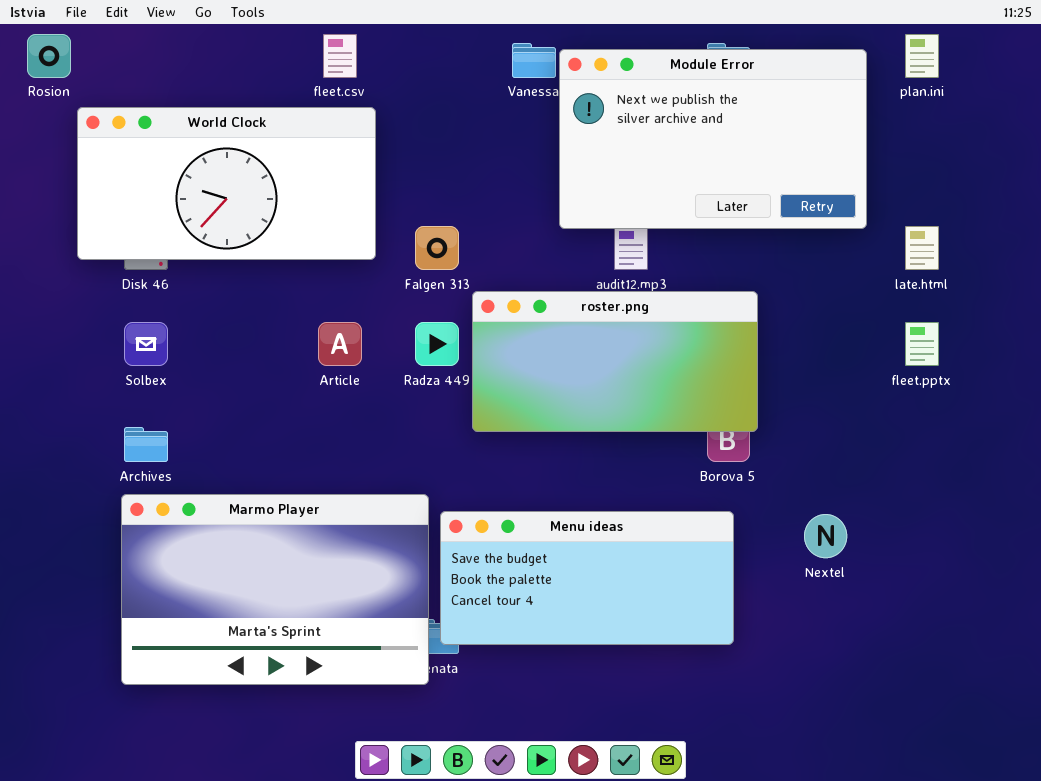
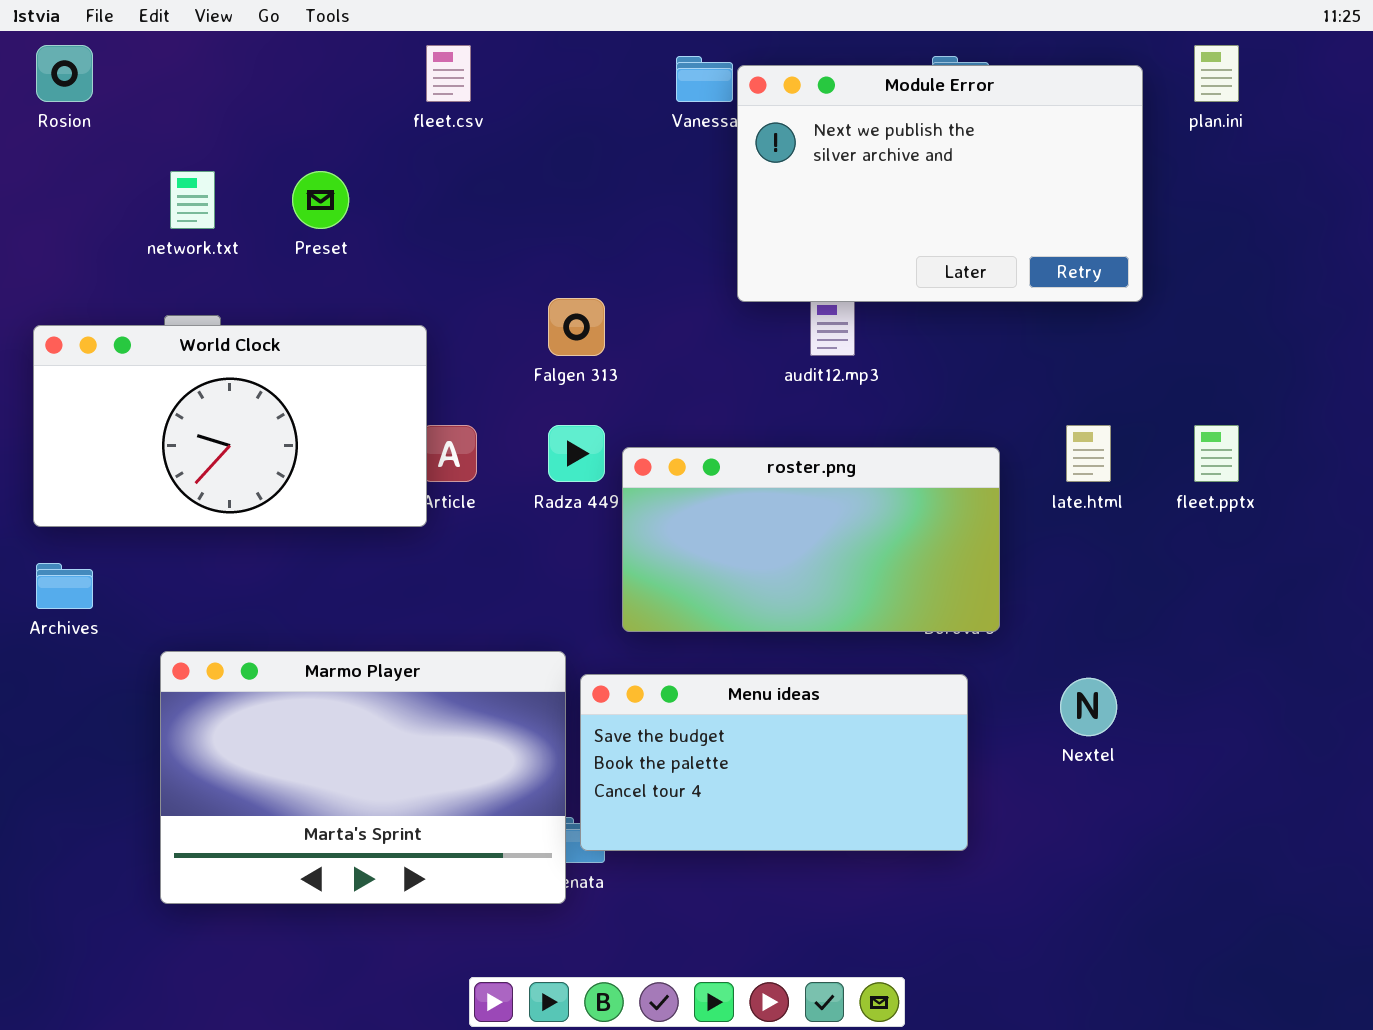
World Clock: [77,107,376,260] -> [33,325,427,527], moved
late.html: [905,226,939,270] -> [1066,425,1111,482], moved
roster.png: [472,291,758,432] -> [622,447,1000,632], moved
Archives: [124,427,168,462] -> [36,563,93,609], moved

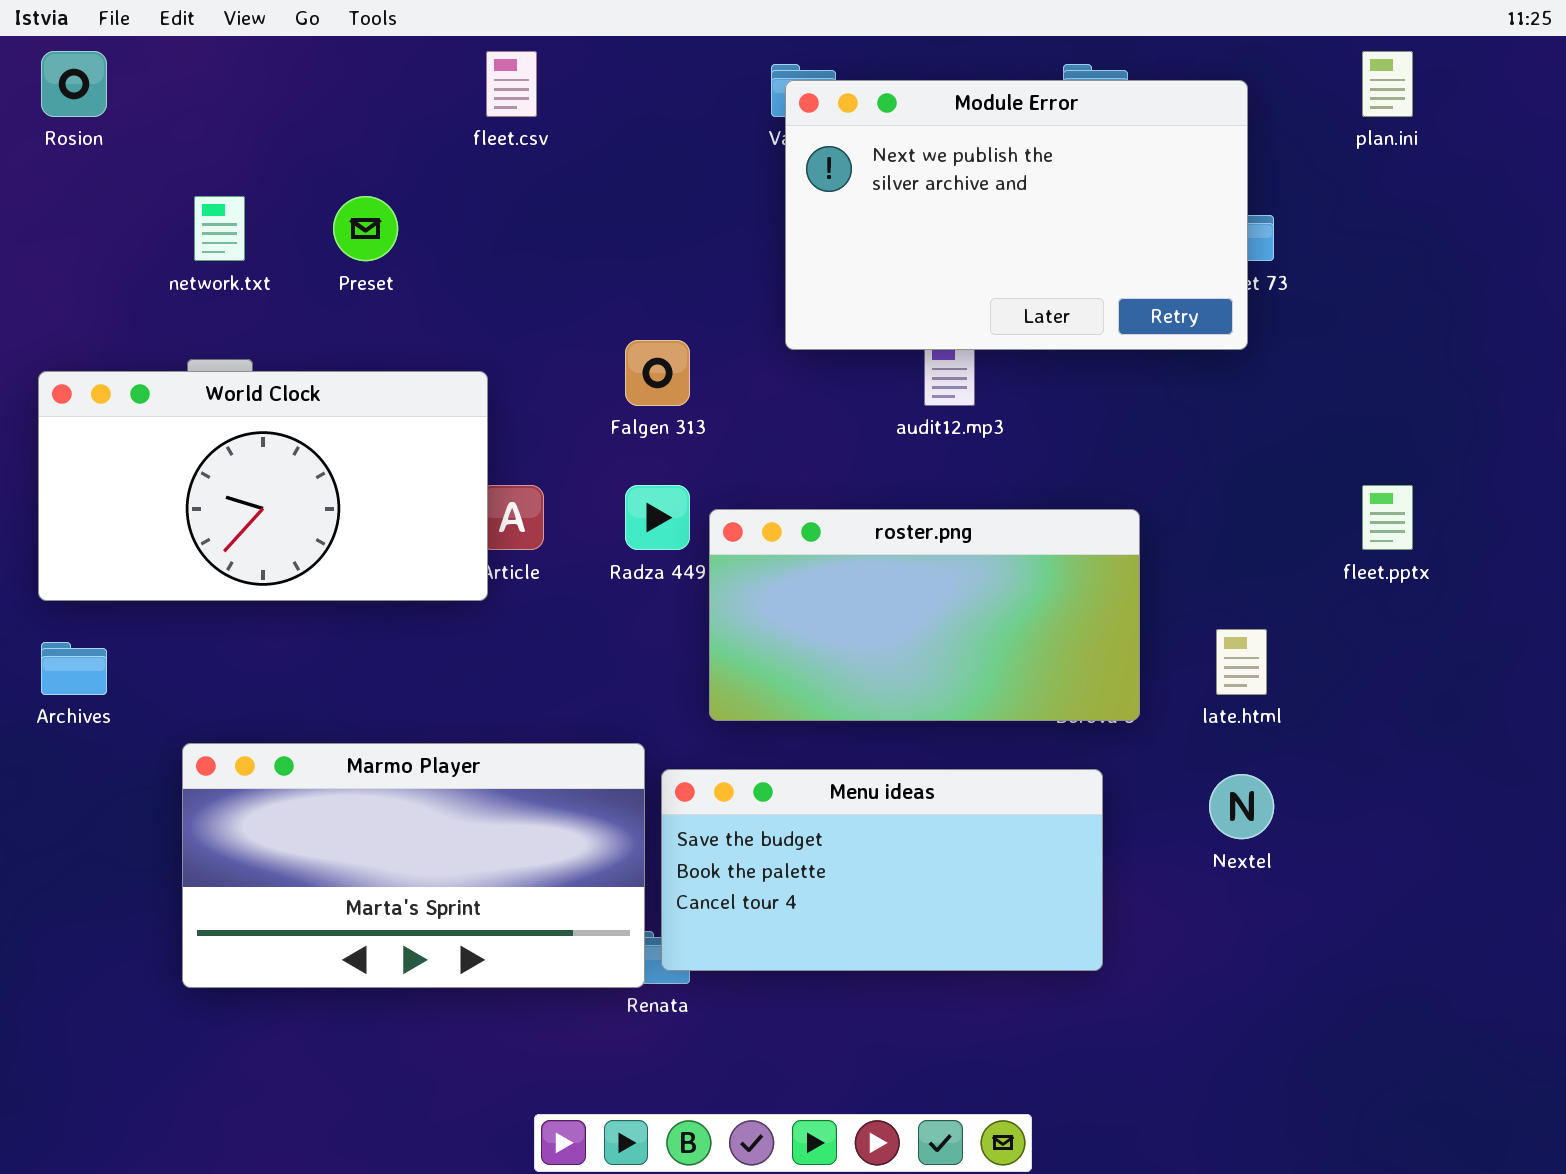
Module Error: [737,65,1143,302] -> [785,80,1248,350], moved
late.html: [1066,425,1111,482] -> [1216,629,1267,695], moved
Marmo Player: [160,651,566,904] -> [182,743,645,988], resized

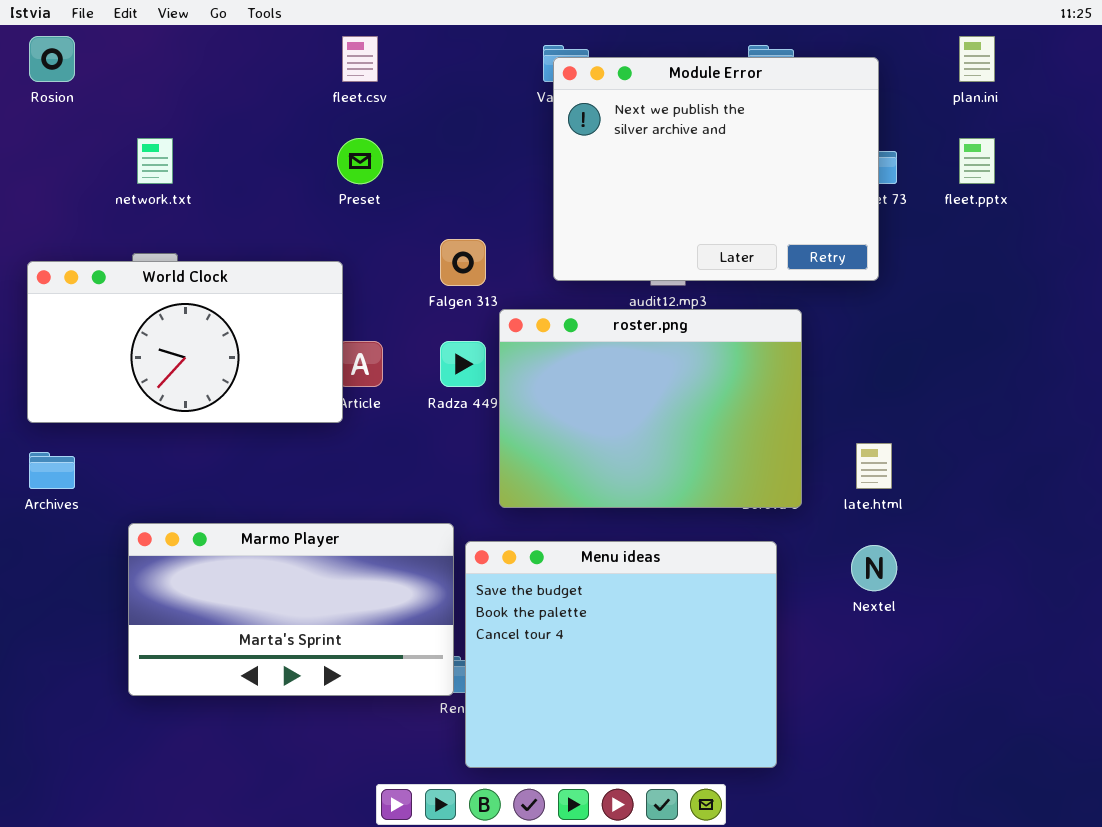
Module Error: [785,80,1248,350] -> [553,57,879,281], resized
Preset: [333,196,398,261] -> [337,138,383,184], moved
fleet.pptx: [1362,485,1413,550] -> [959,138,995,184], moved
roster.png: [709,509,1140,721] -> [499,309,802,508], resized
Menu ideas: [661,769,1103,971] -> [465,541,777,768], resized

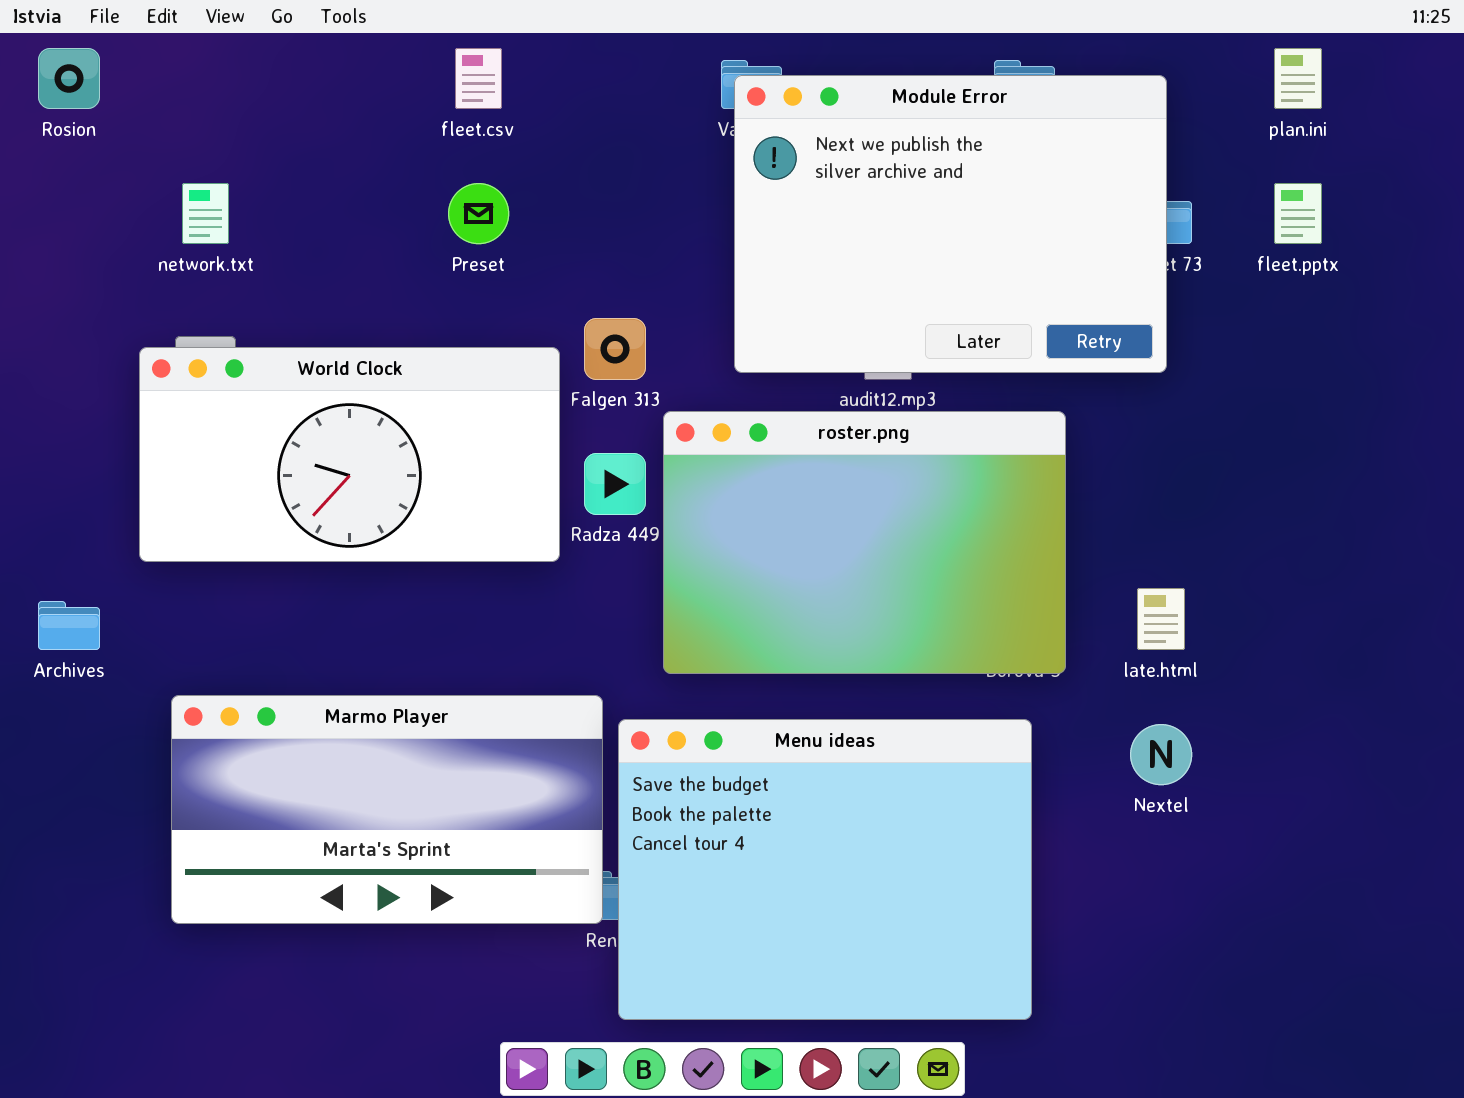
World Clock: [27,261,343,423] -> [139,347,560,562], moved

